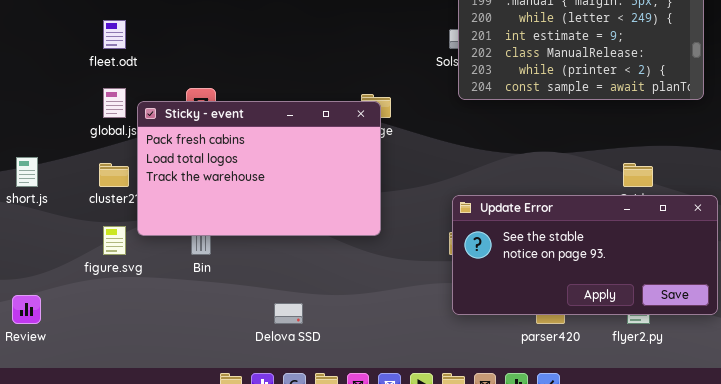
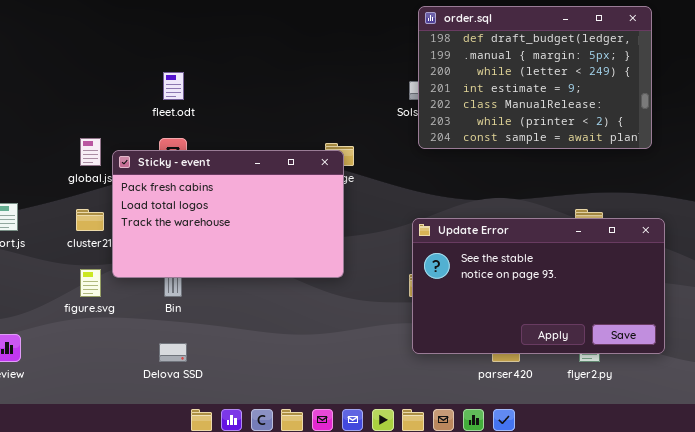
fleet.odt: [103,20,126,49] -> [163,72,184,100], moved
Update Error: [452,195,718,315] -> [412,218,665,354], resized
Delova SSD: [274,303,303,324] -> [159,343,187,362], moved

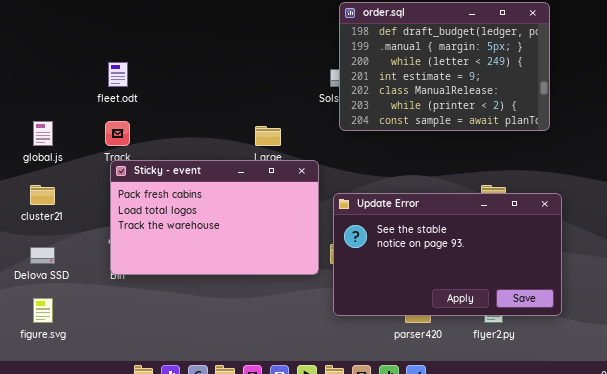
Sticky - event: [112,150,344,278] -> [110,160,319,275], moved
figure.svg: [80,269,101,297] -> [33,298,53,323], moved
Delova SSD: [159,343,187,362] -> [30,247,55,264], moved

